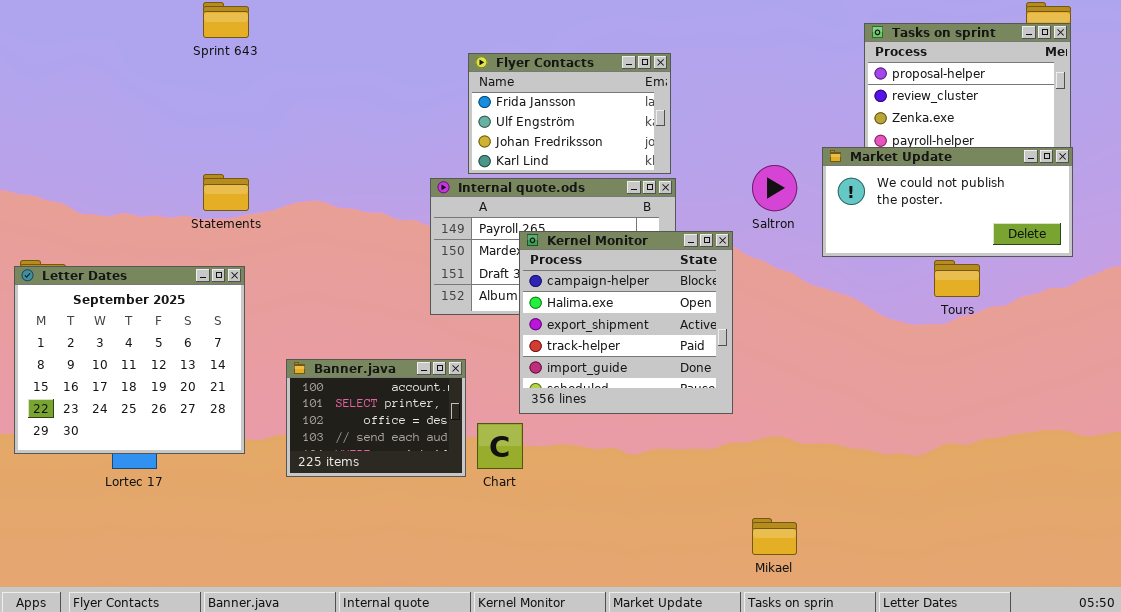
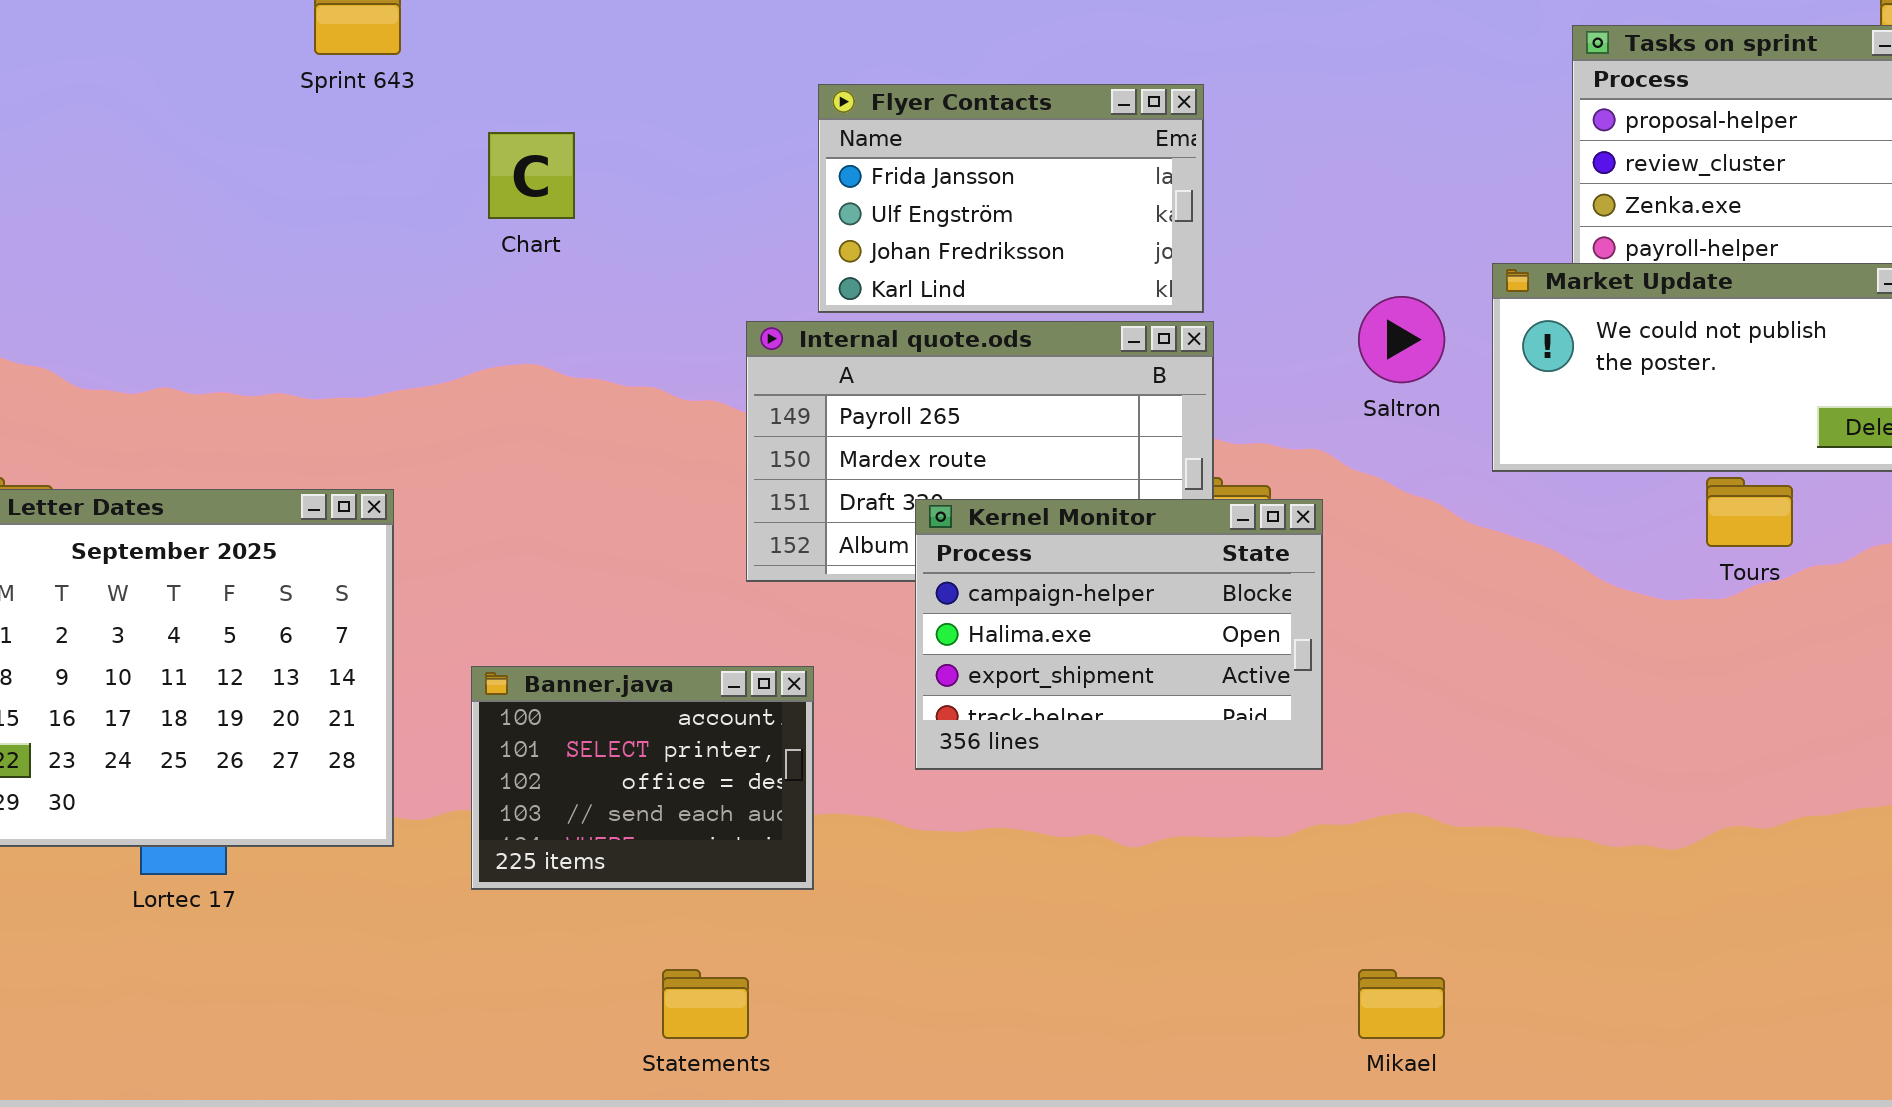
Statements: [203,174,249,211] -> [662,969,749,1039], moved
Kernel Monitor: [519,231,733,414] -> [915,499,1323,770], resized
Chart: [477,423,523,469] -> [488,132,575,219], moved

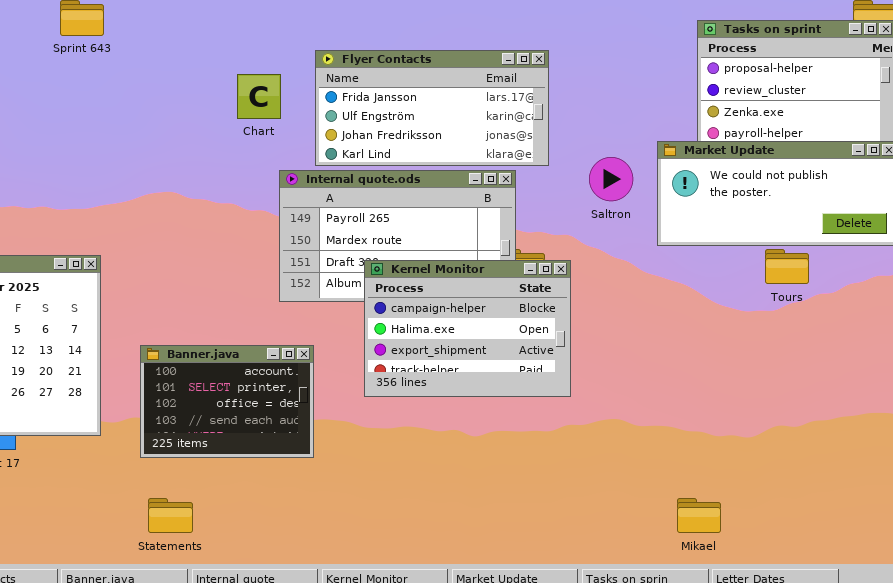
Flyer Contacts: [818,84,1204,313] -> [315,50,549,166], resized
Chart: [488,132,575,219] -> [237,74,281,119], moved
Statements: [662,969,749,1039] -> [148,498,193,533], moved
Mikael: [1358,969,1445,1039] -> [677,498,721,533], moved

